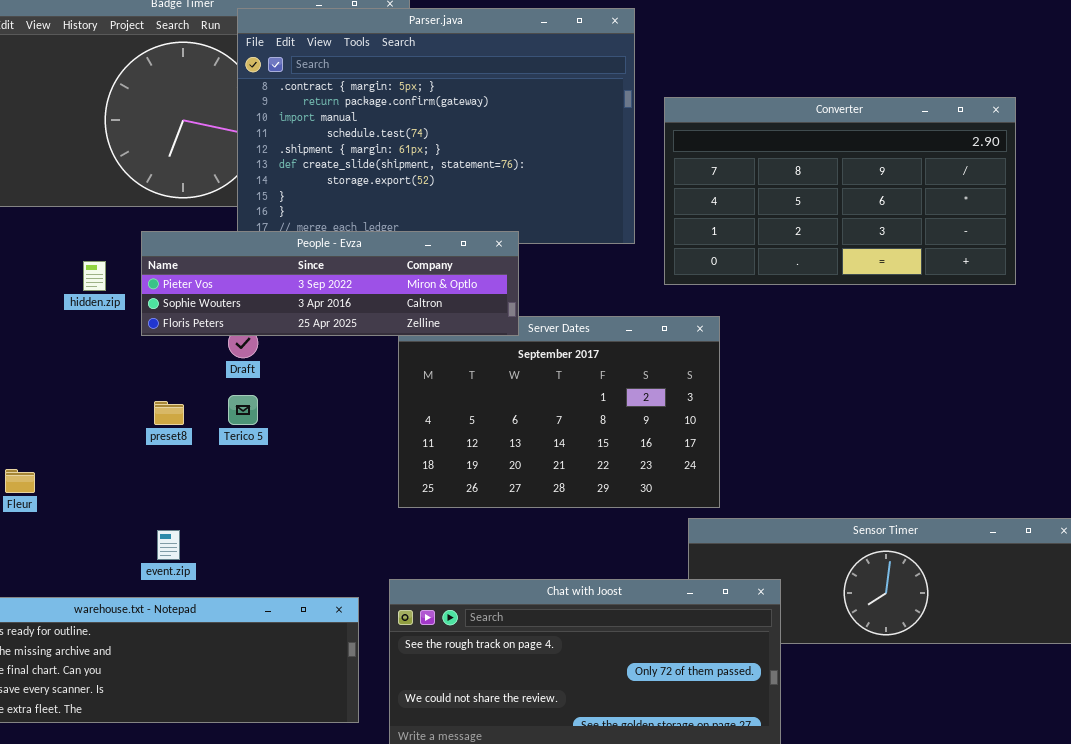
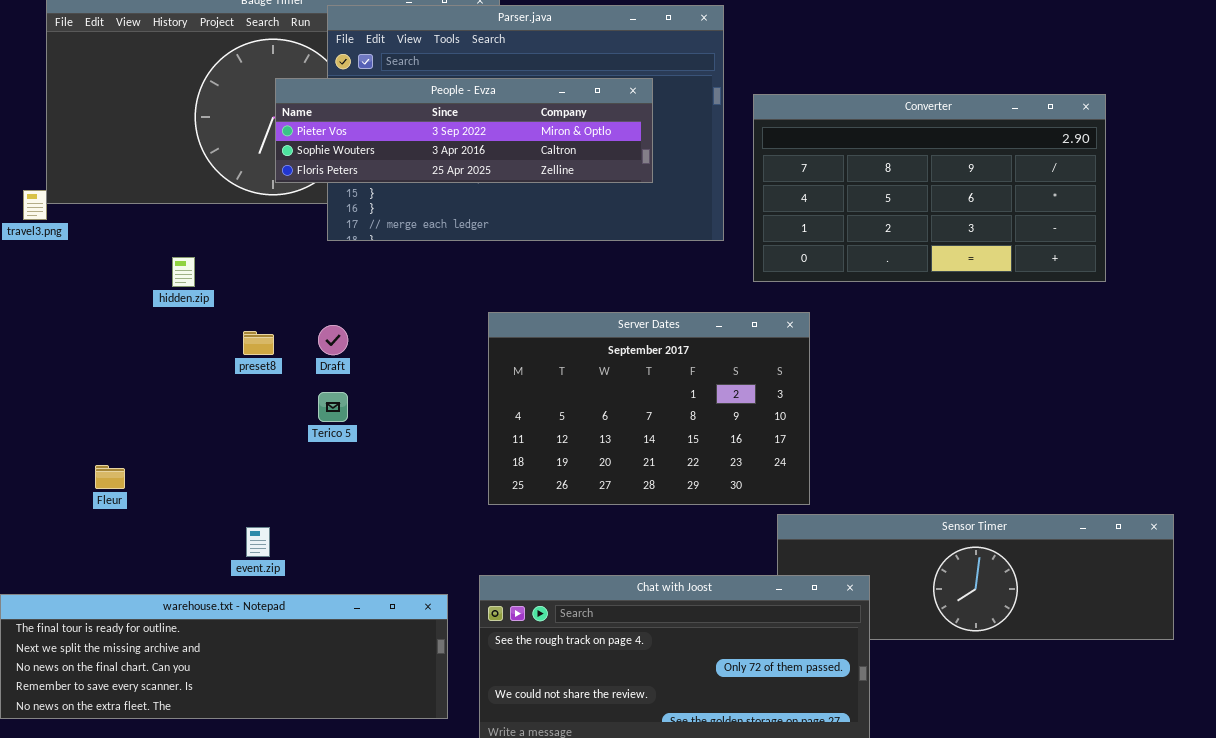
People - Evza: [141,231,519,336] -> [275,78,653,183], moved
preset8: [154,401,184,425] -> [243,331,274,355], moved

